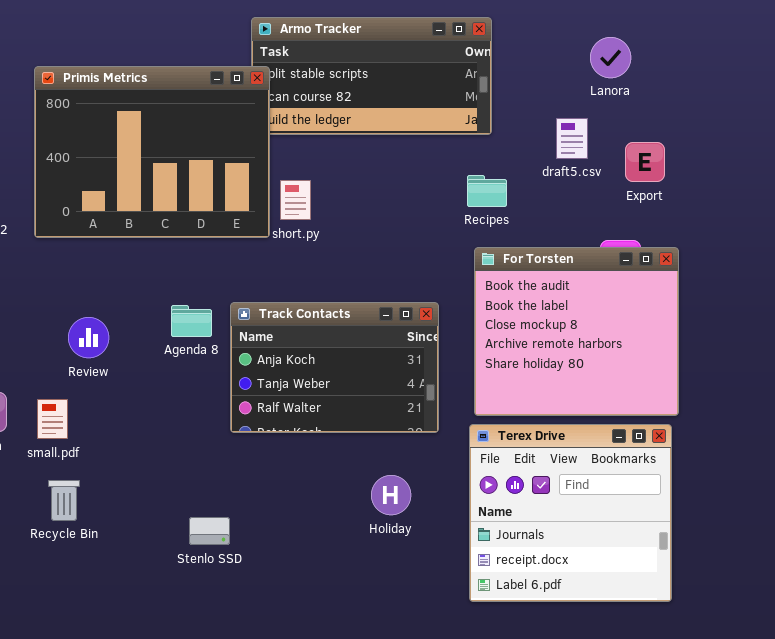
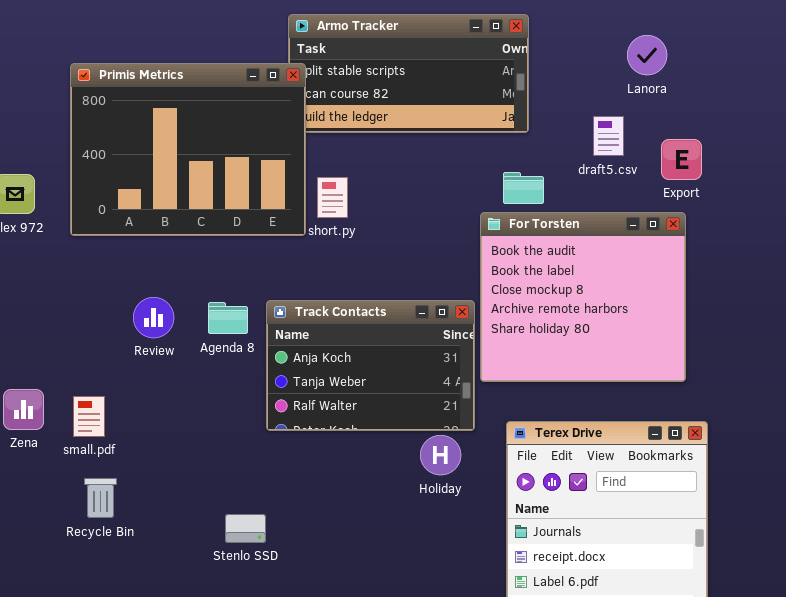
For Torsten: [474,247,679,416] -> [480,212,686,382], moved
Review: [68,317,109,358] -> [133,297,174,338], moved
Holiday: [371,475,411,515] -> [420,435,461,475], moved

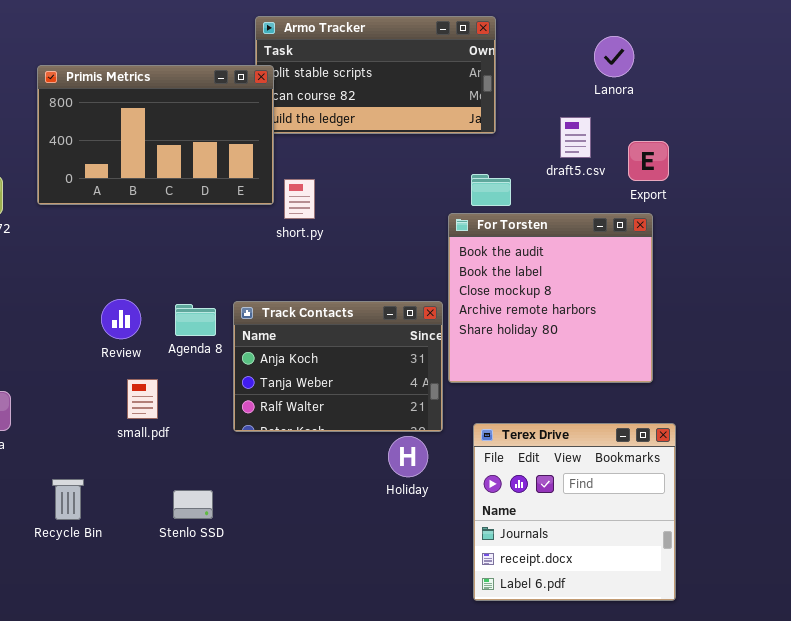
Primis Metrics: [70,63,306,236] -> [37,65,274,205], resized
small.pdf: [73,396,105,437] -> [127,379,158,419], moved
Stenlo SSD: [225,514,266,543] -> [173,490,213,519], moved

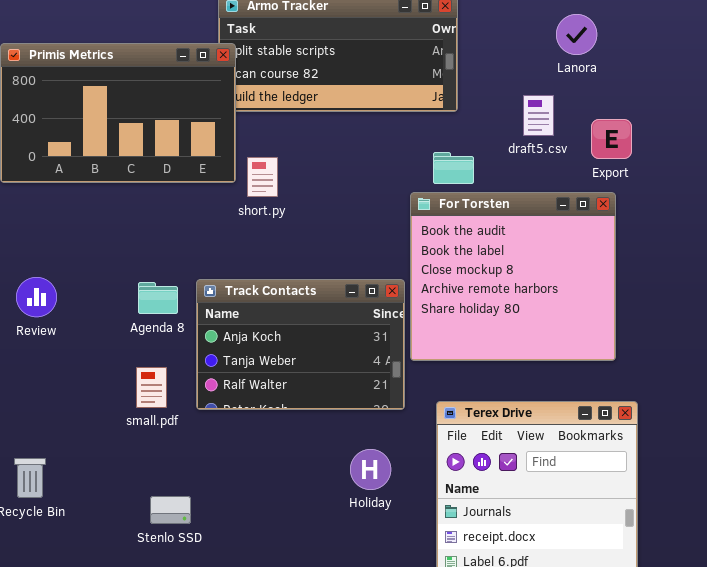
Review: [101,299,141,339] -> [16,277,57,317], moved
small.pdf: [127,379,158,419] -> [136,367,167,408], moved
Holiday: [388,436,428,477] -> [350,449,391,490], moved
Stenlo SSD: [173,490,213,519] -> [150,496,191,524], moved

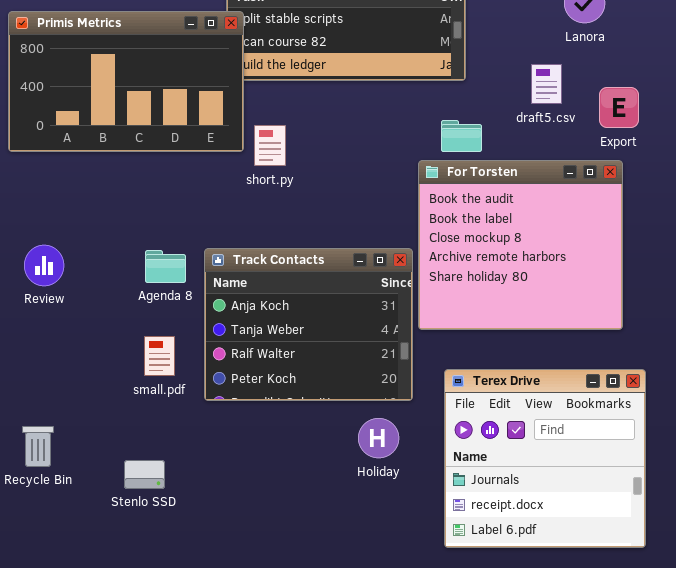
Track Contacts: [196,279,405,410] -> [204,248,413,401], resized
Stenlo SSD: [150,496,191,524] -> [124,460,165,489], moved

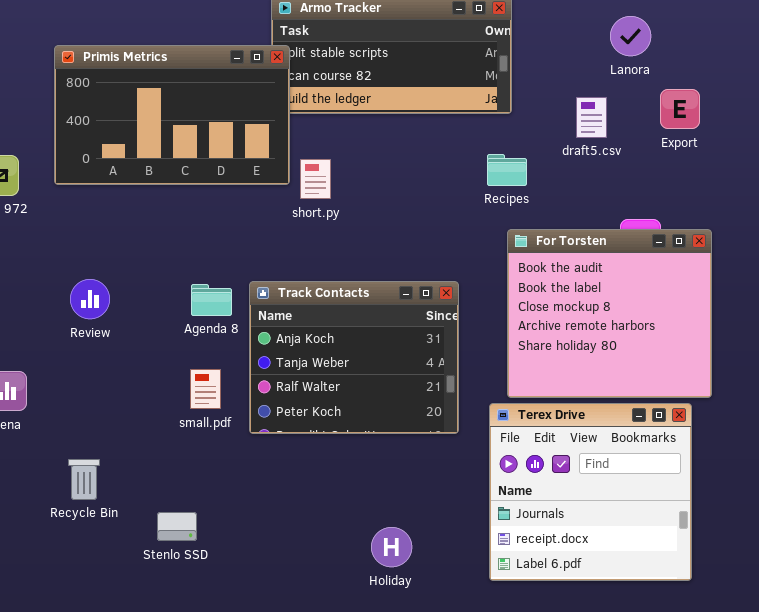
Export: [599,87,639,128] -> [660,89,700,129], moved
For Torsten: [418,160,623,330] -> [507,229,712,398], moved
Holiday: [358,418,399,458] -> [371,527,412,567], moved
Stenlo SSD: [124,460,165,489] -> [157,512,197,541], moved

